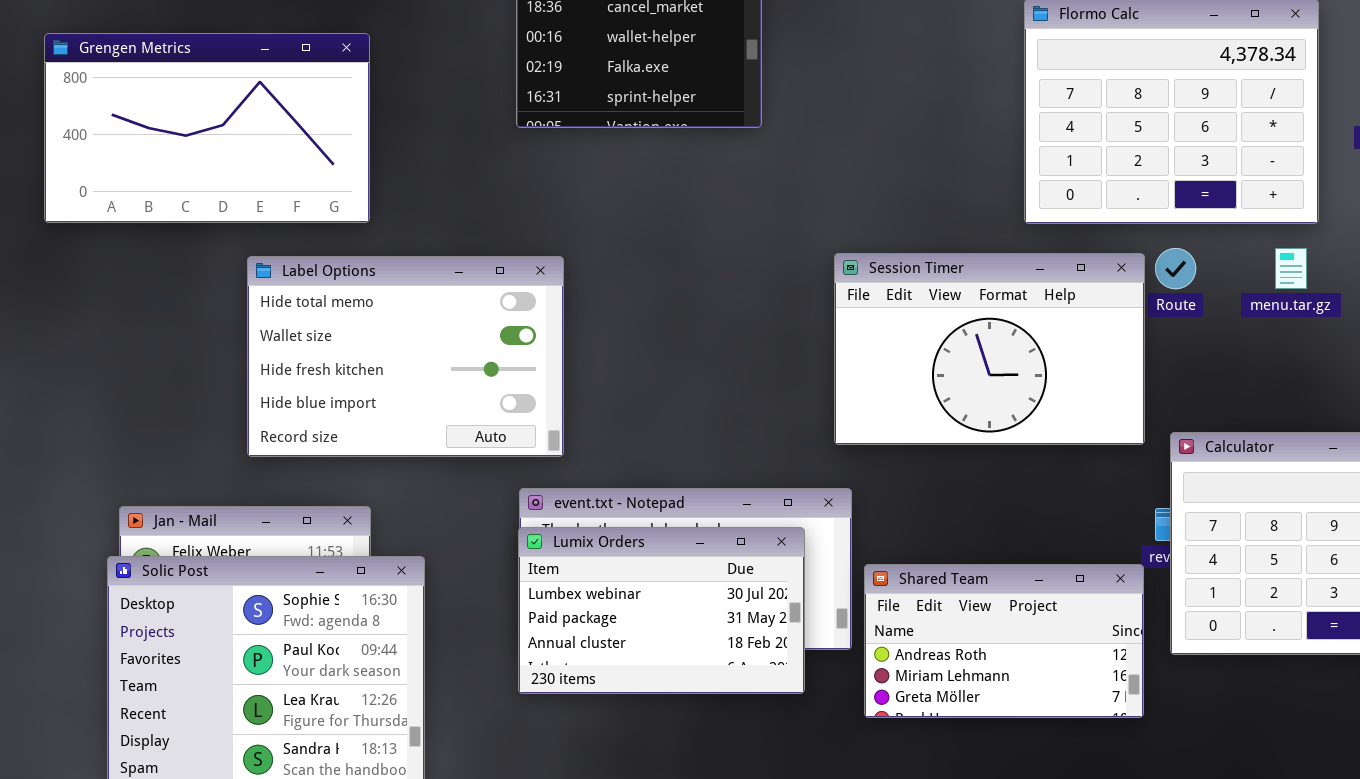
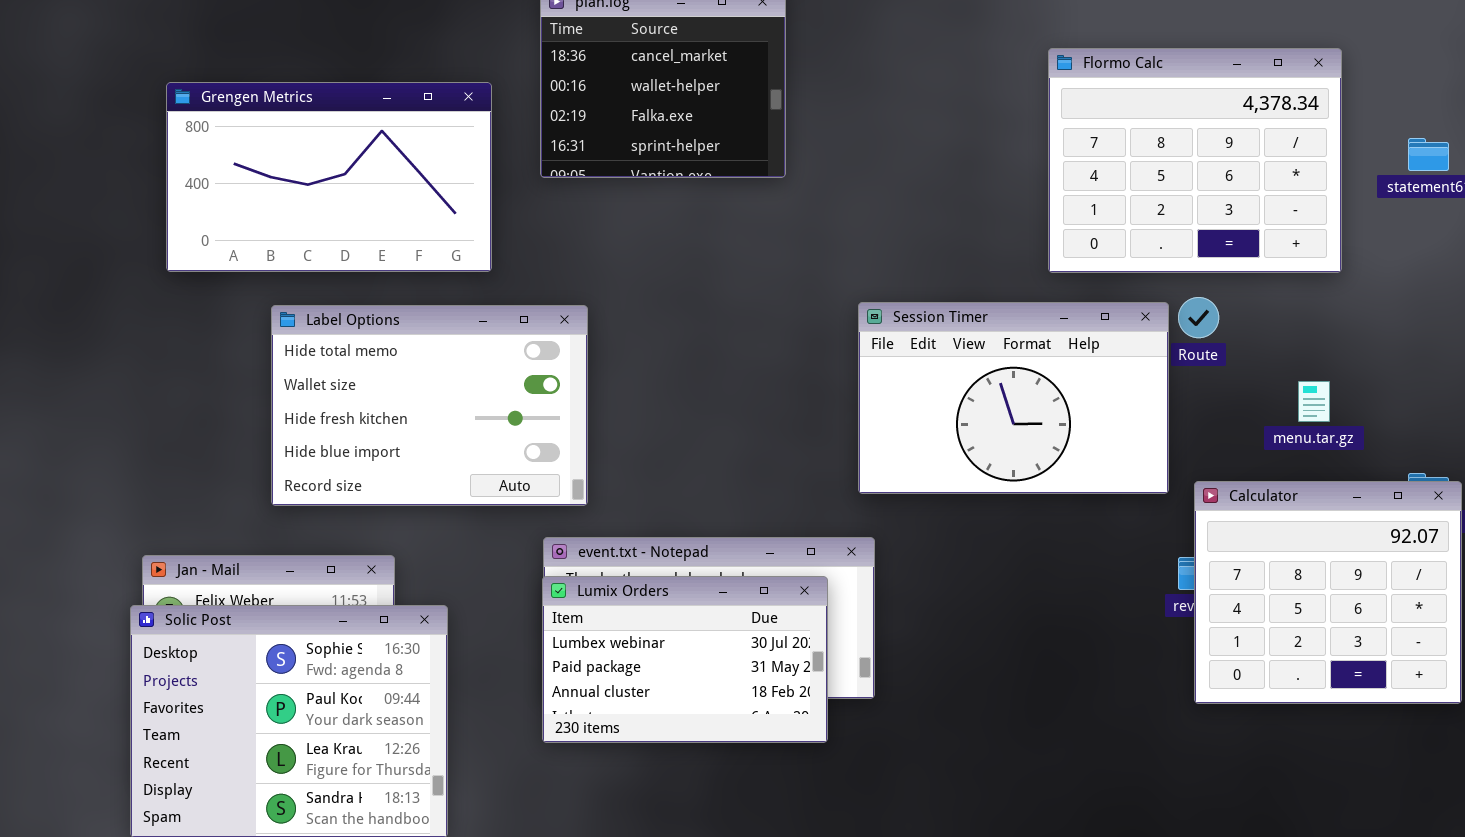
Grengen Metrics: [44,33,370,223] -> [166,82,492,272], moved
menu.tar.gz: [1275,248,1307,289] -> [1298,381,1330,422], moved
Shared Team: [864,564,1144,718] -> none, closed

